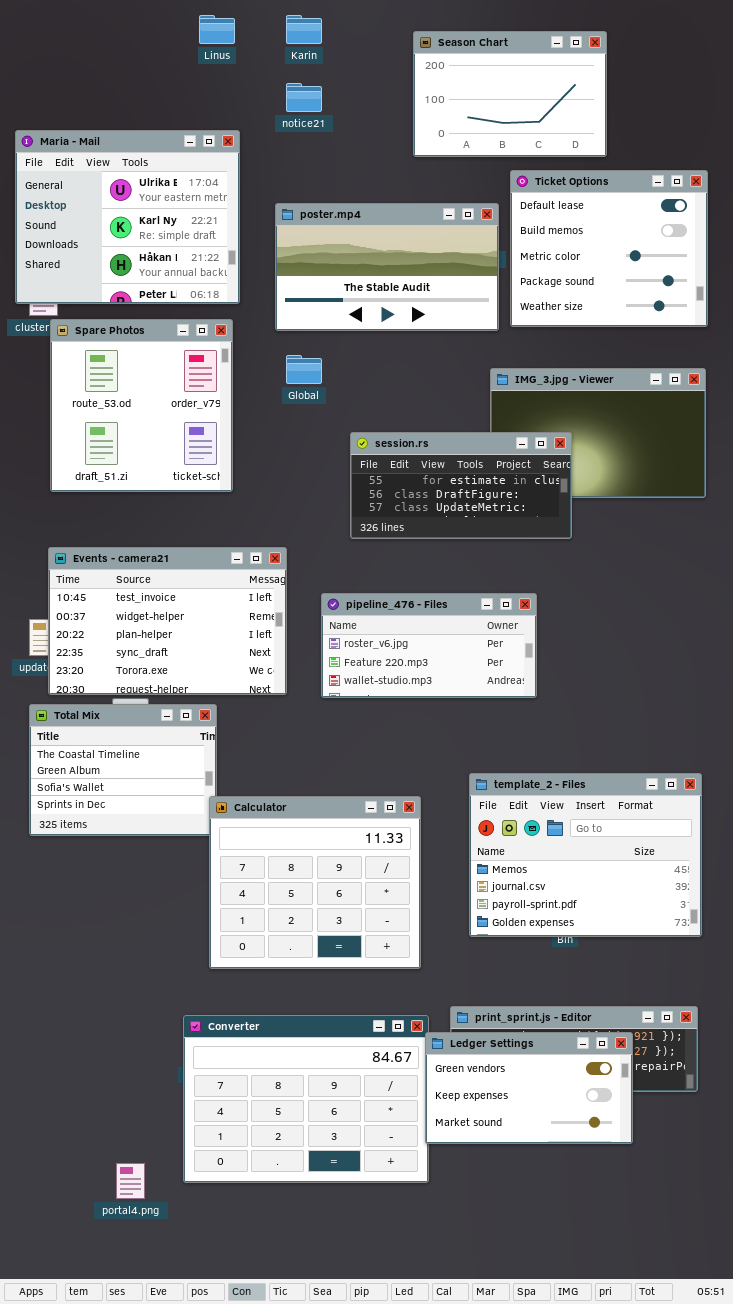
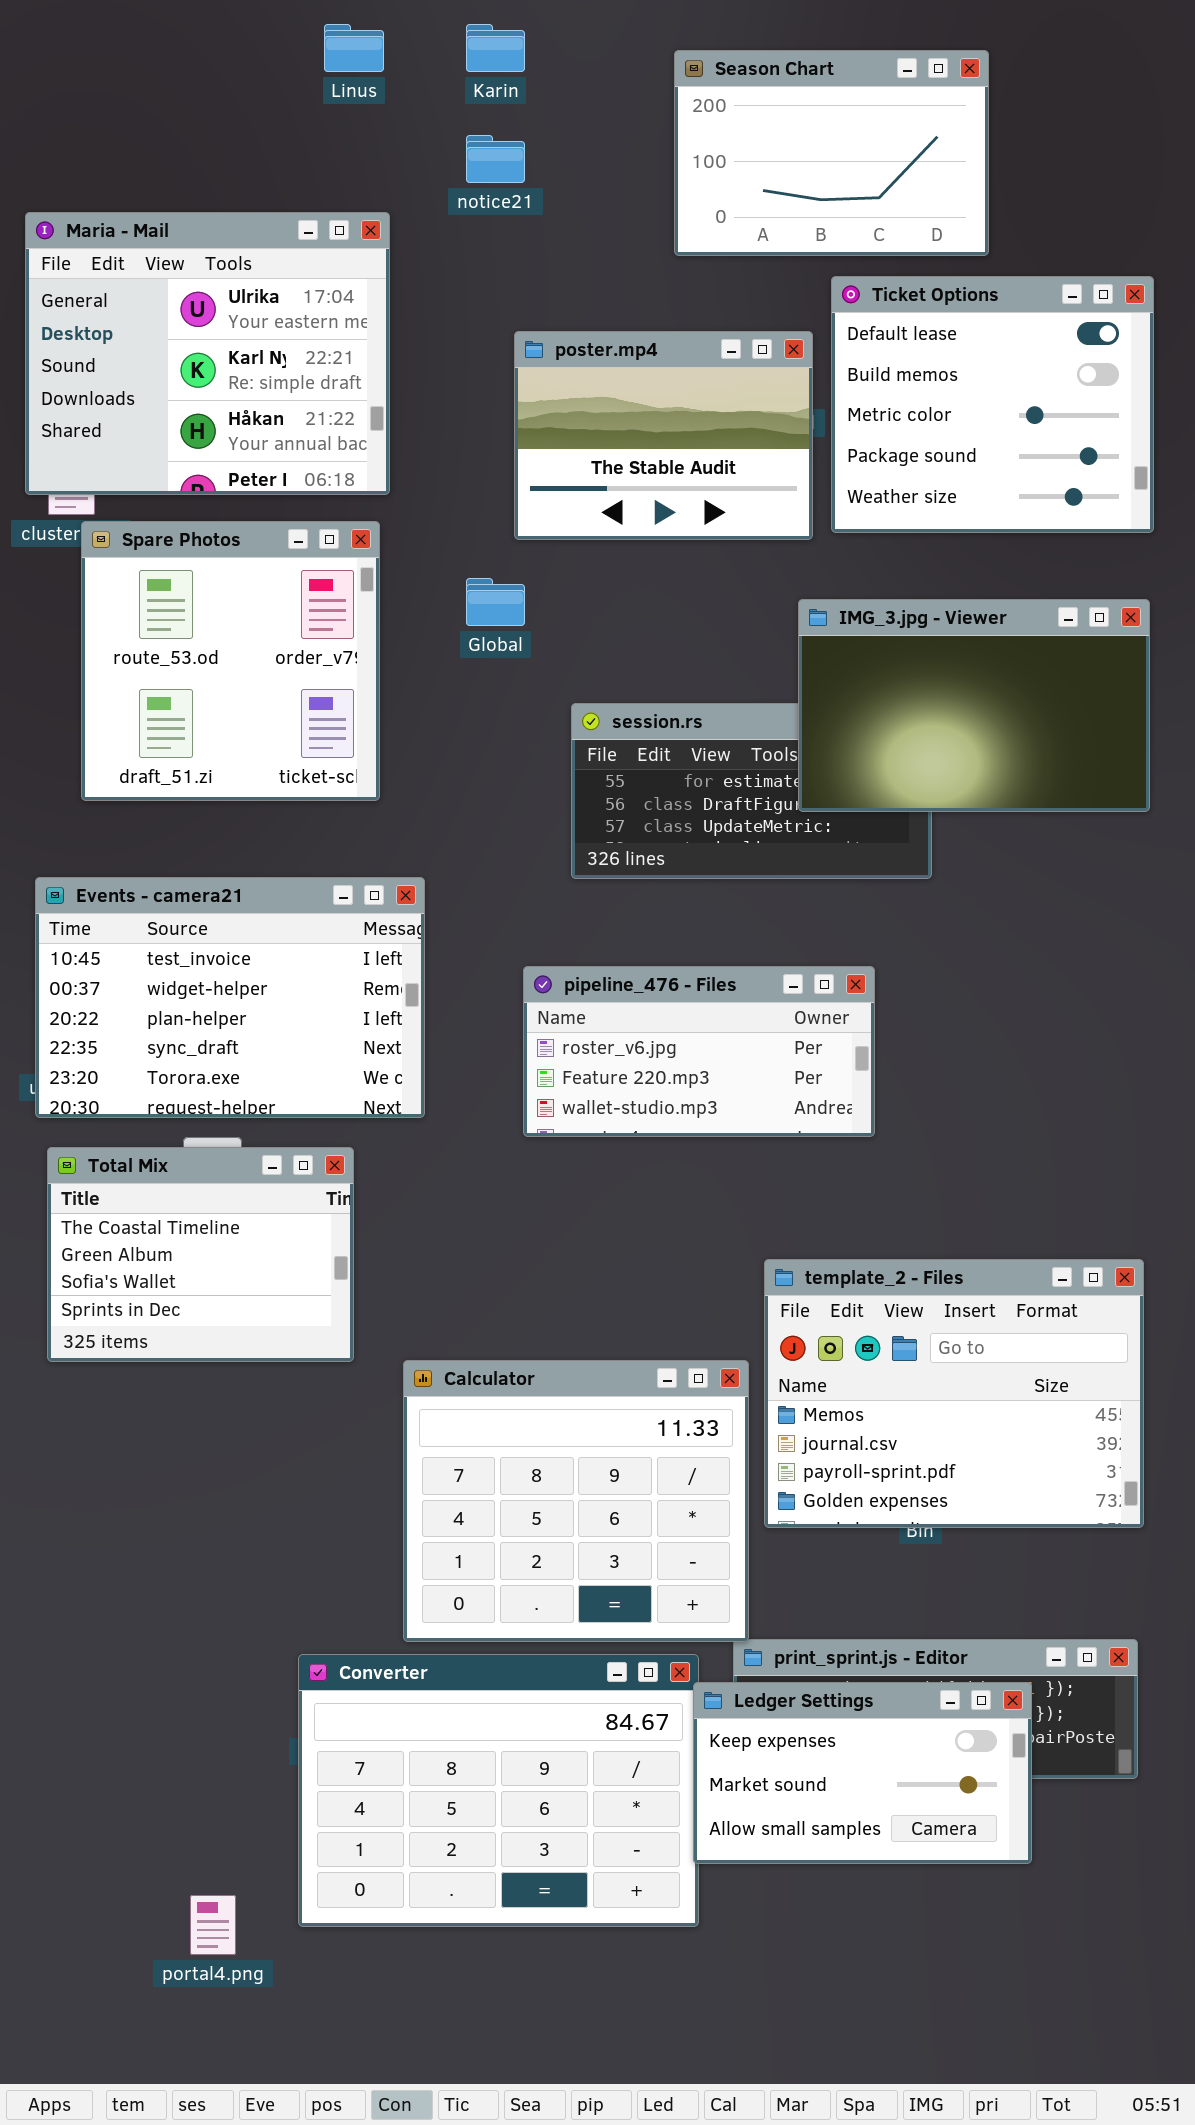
poster.mp4: [275,203,499,331] -> [514,331,813,540], resized
IMG_3.jpg - Viewer: [490,368,706,498] -> [798,599,1150,812], raised
Events - camera21: [48,547,287,695] -> [35,877,425,1118], moved
Calculator: [209,796,421,969] -> [403,1360,749,1642], moved
Ledger Settings: [425,1032,633,1144] -> [693,1682,1032,1864], scrolled down 1 row

